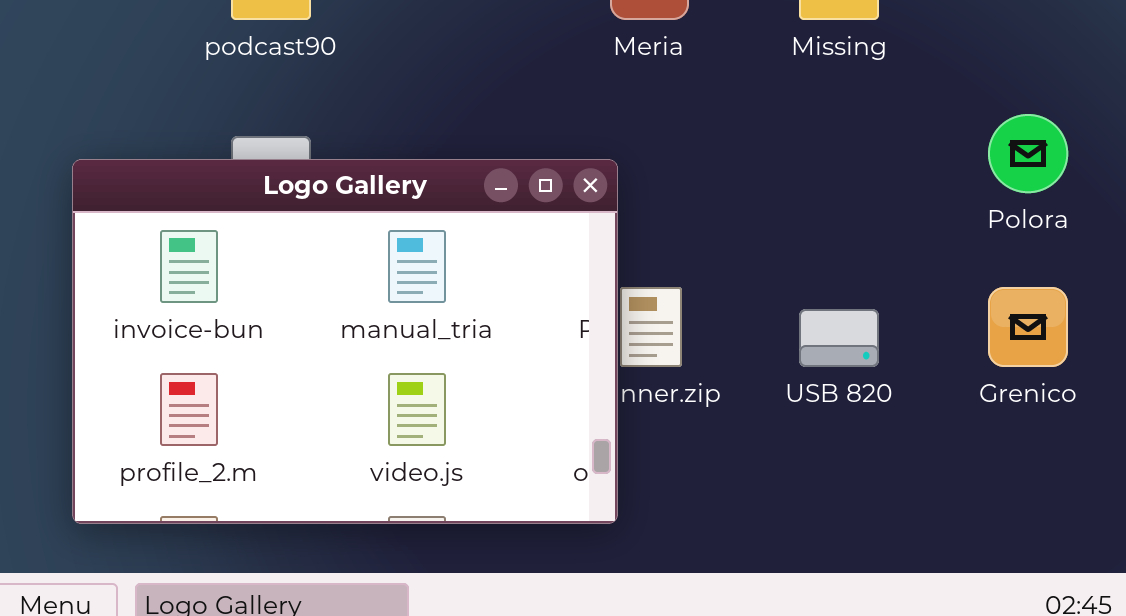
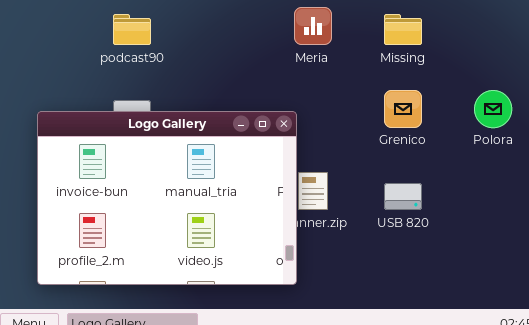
Grenico: [988,287,1068,367] -> [384,90,422,128], moved

